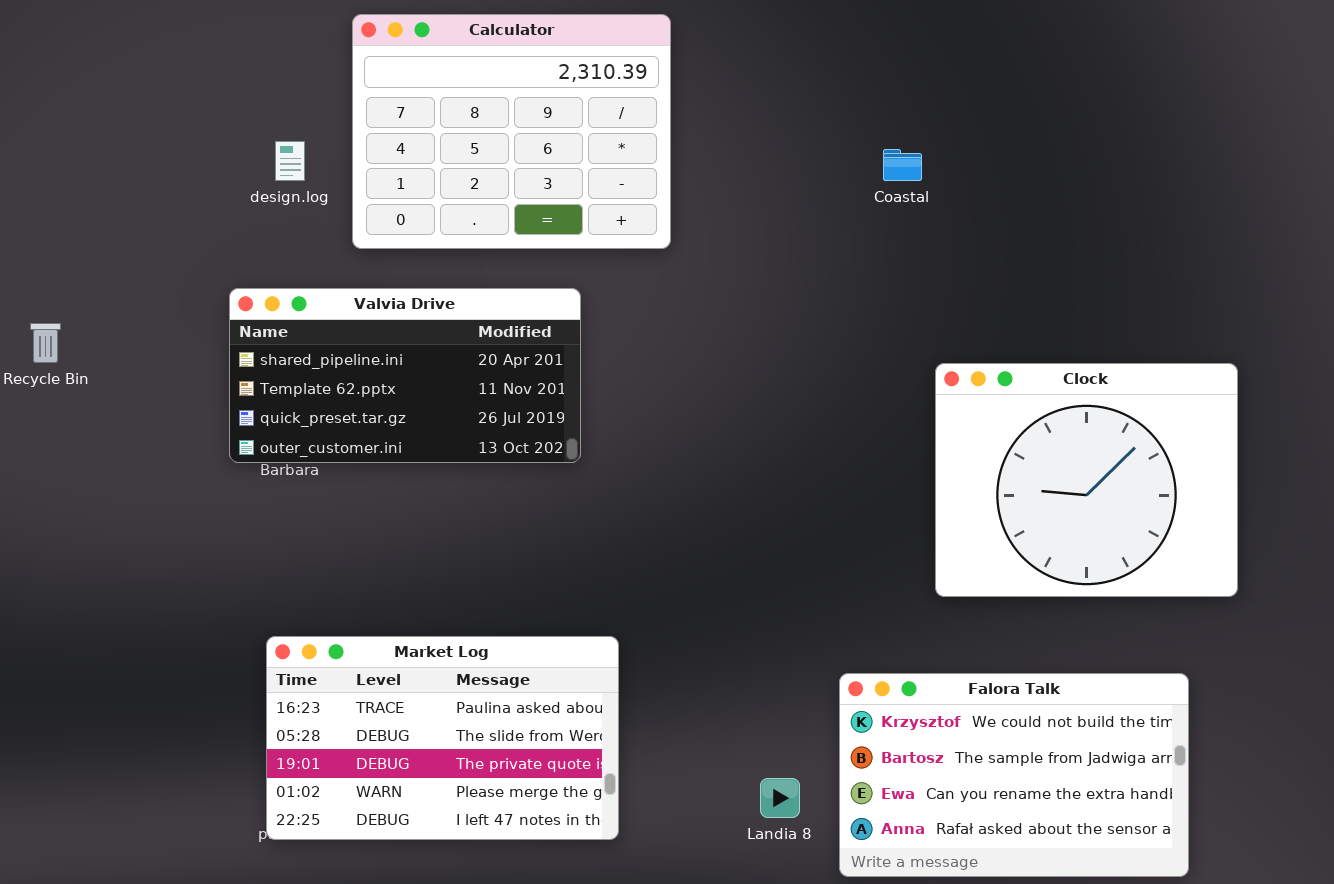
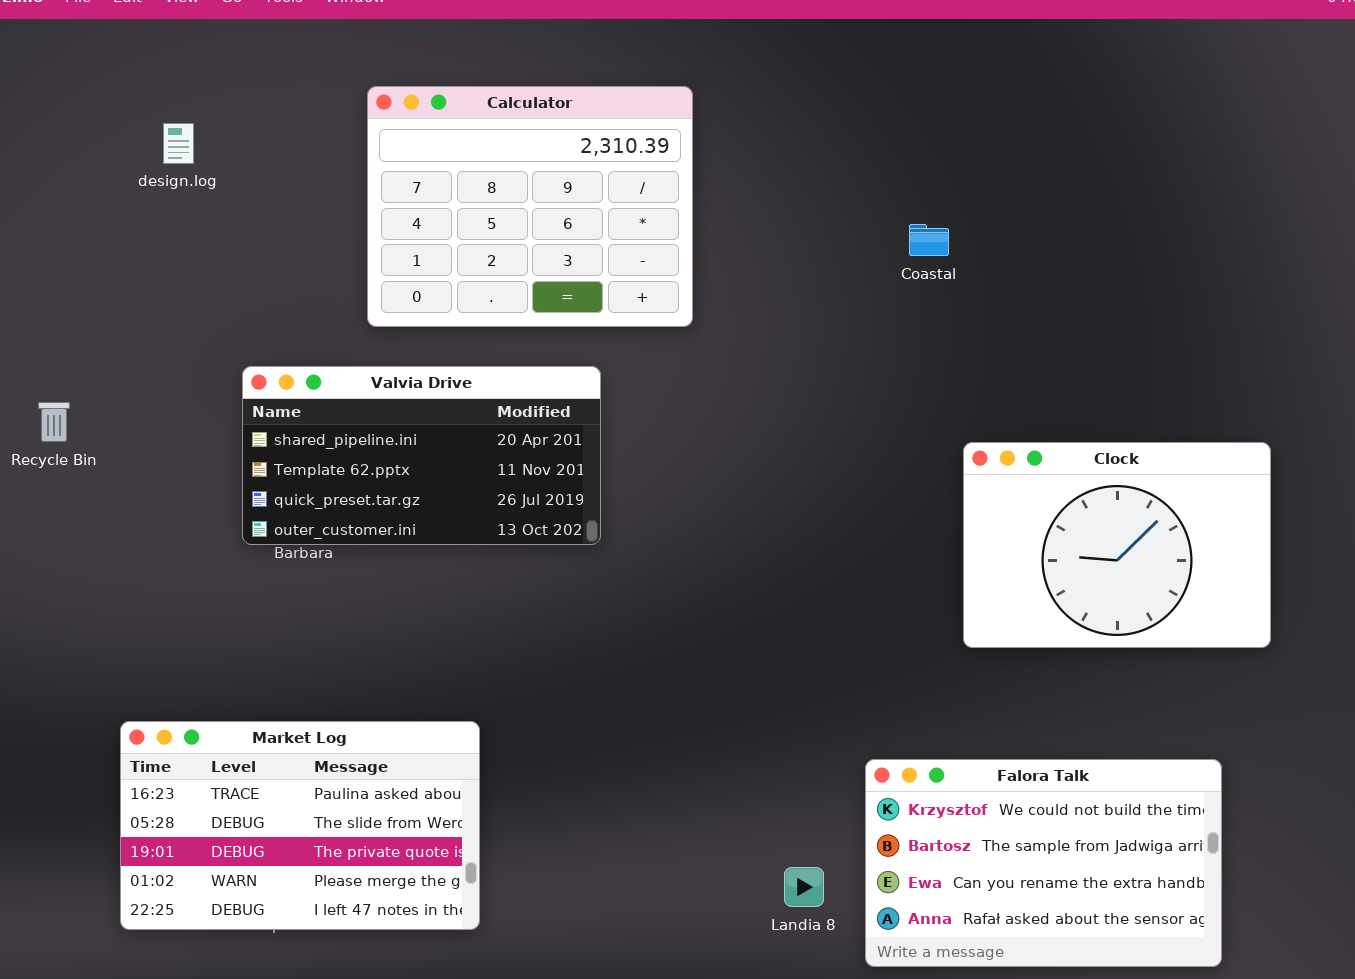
design.log: [275,141,305,181] -> [163,123,194,164], moved
Clock: [935,363,1238,597] -> [963,442,1271,648], resized
Market Log: [266,636,619,840] -> [120,721,480,930], moved

